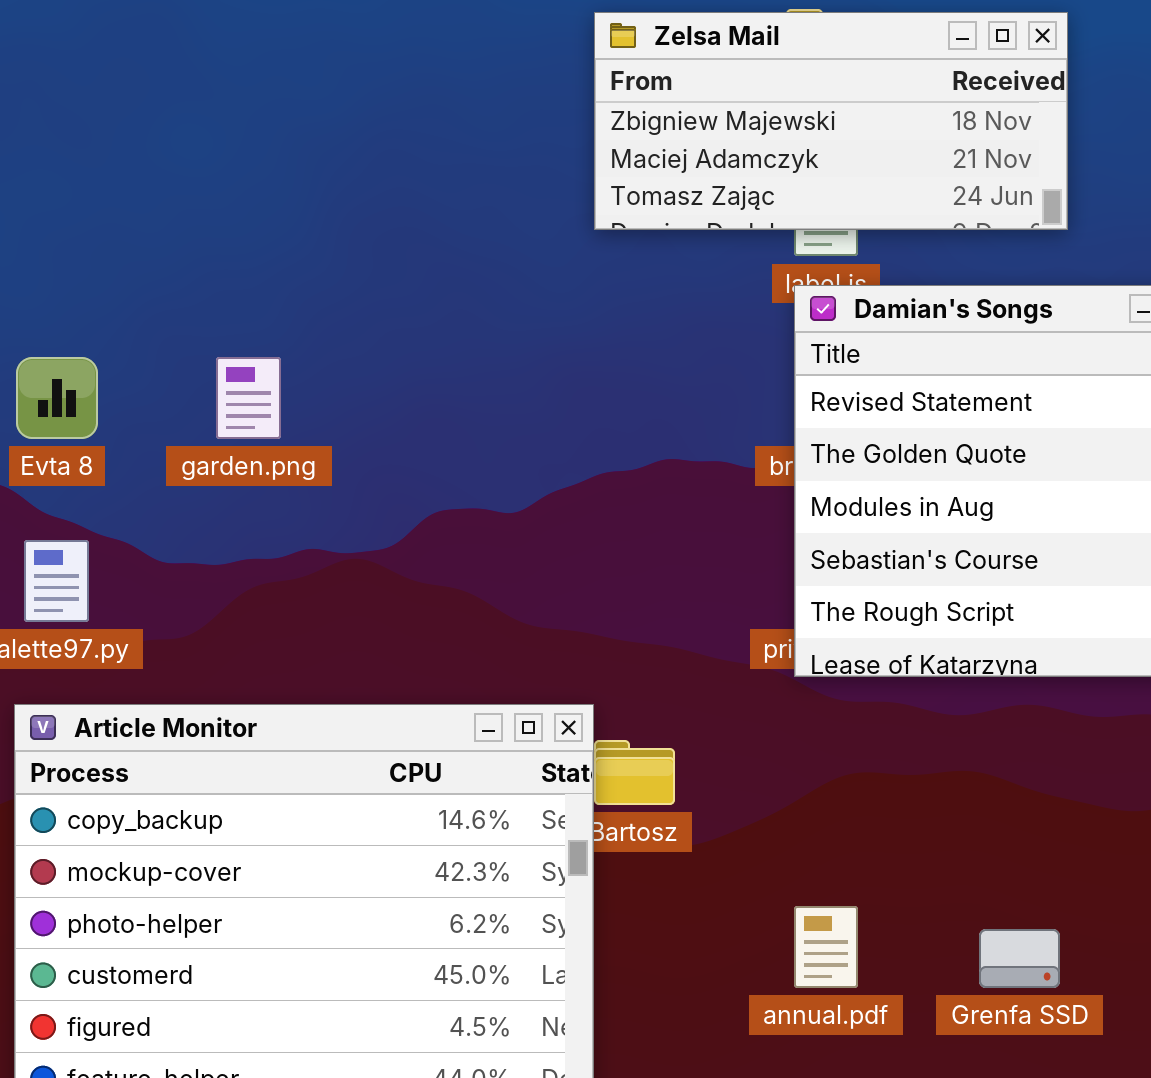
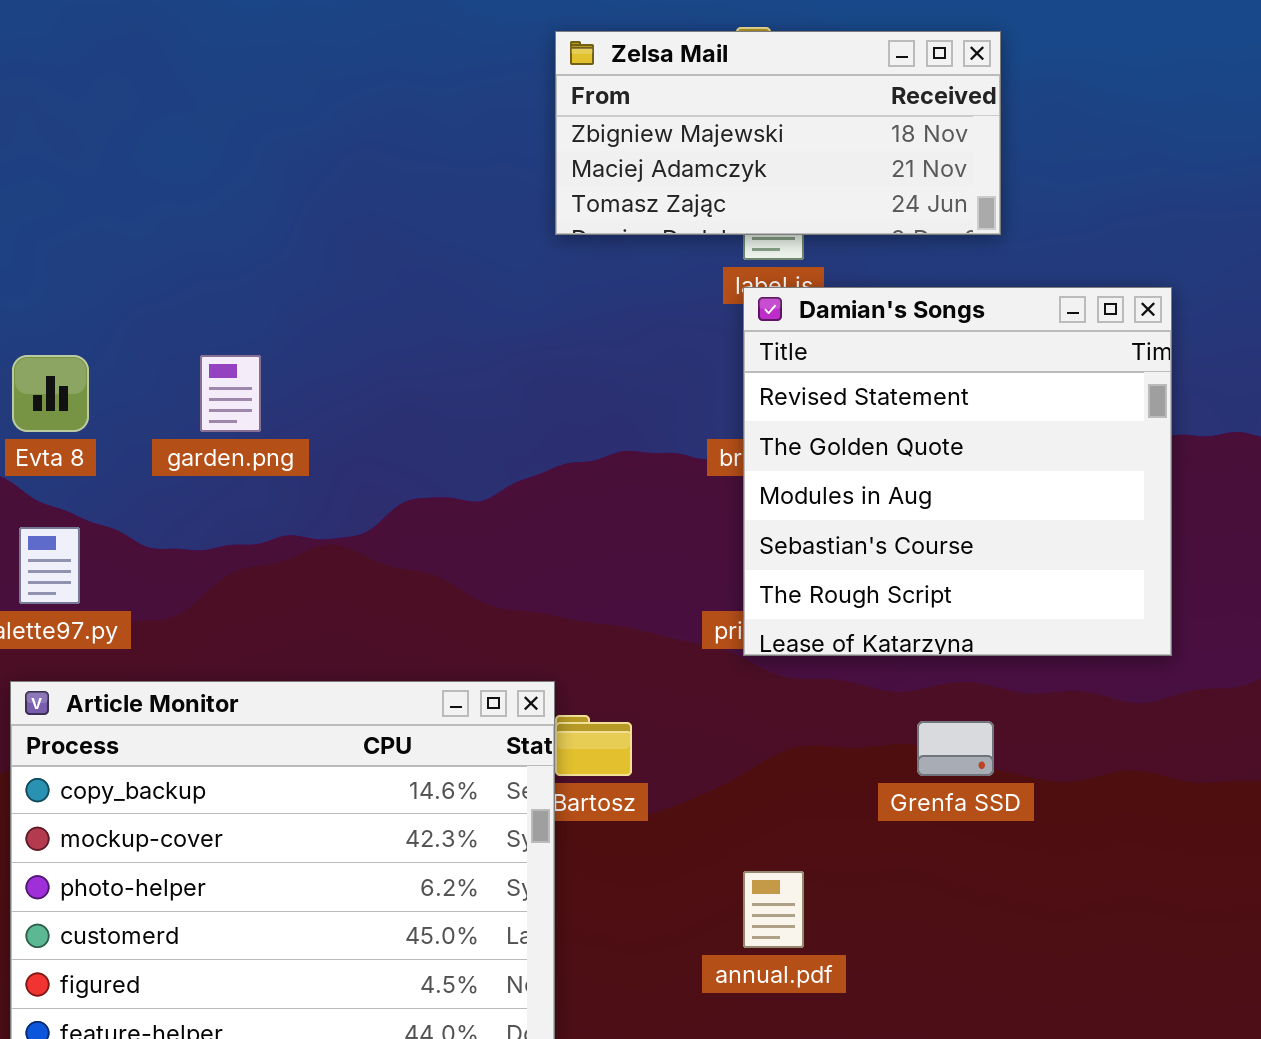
Grenfa SSD: [979,929,1060,988] -> [917,721,994,776], moved

